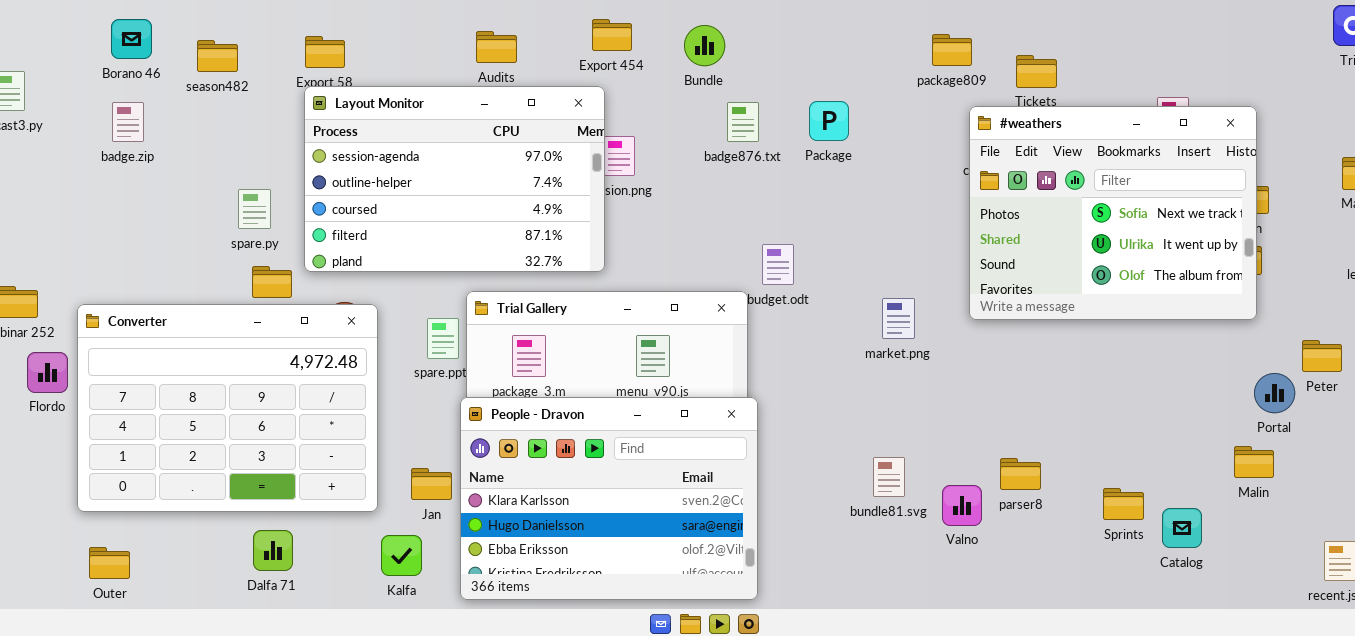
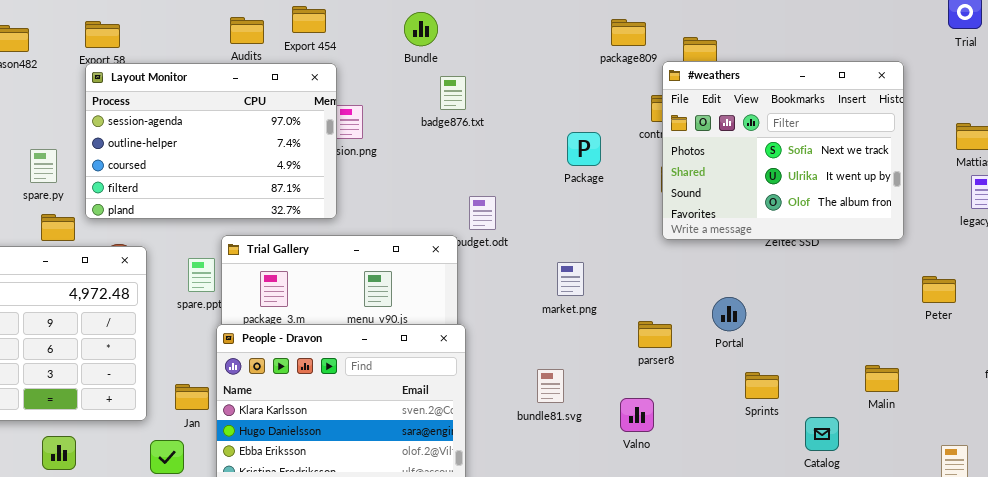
Export 454: [592,19,632,51] -> [292,6,326,33], moved
Package: [809,101,849,141] -> [567,132,601,166], moved
#weathers: [969,106,1257,320] -> [662,61,904,240], moved
market.png: [882,298,915,339] -> [557,262,584,296], moved
Portal: [1254,373,1295,413] -> [712,297,746,331], moved
bundle81.svg: [873,457,905,497] -> [537,369,564,403], moved
parser8: [1000,458,1041,490] -> [638,321,672,348], moved
Sprints: [1103,488,1144,520] -> [745,372,779,399], moved

